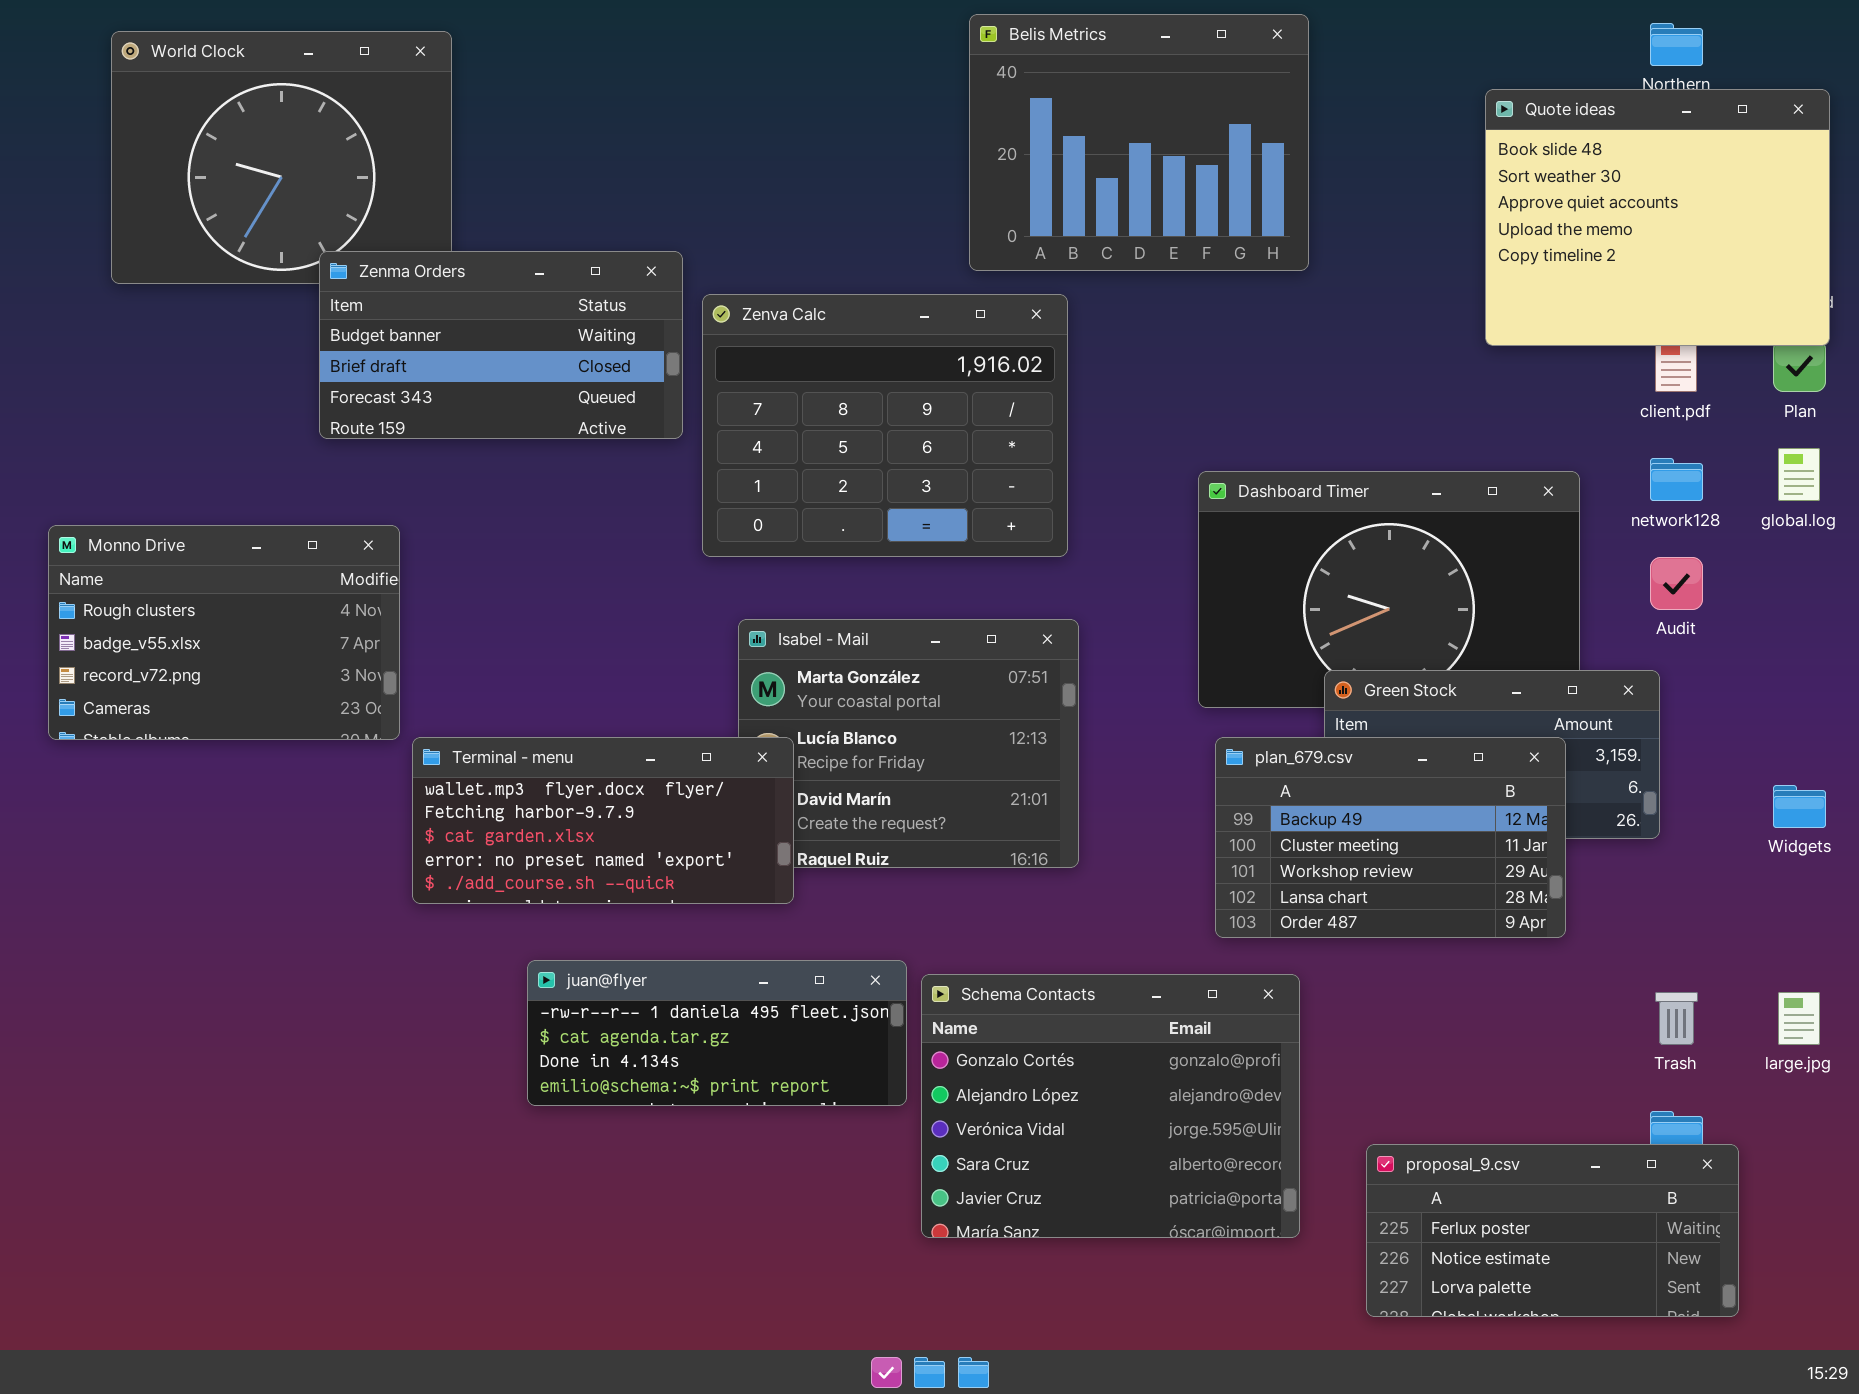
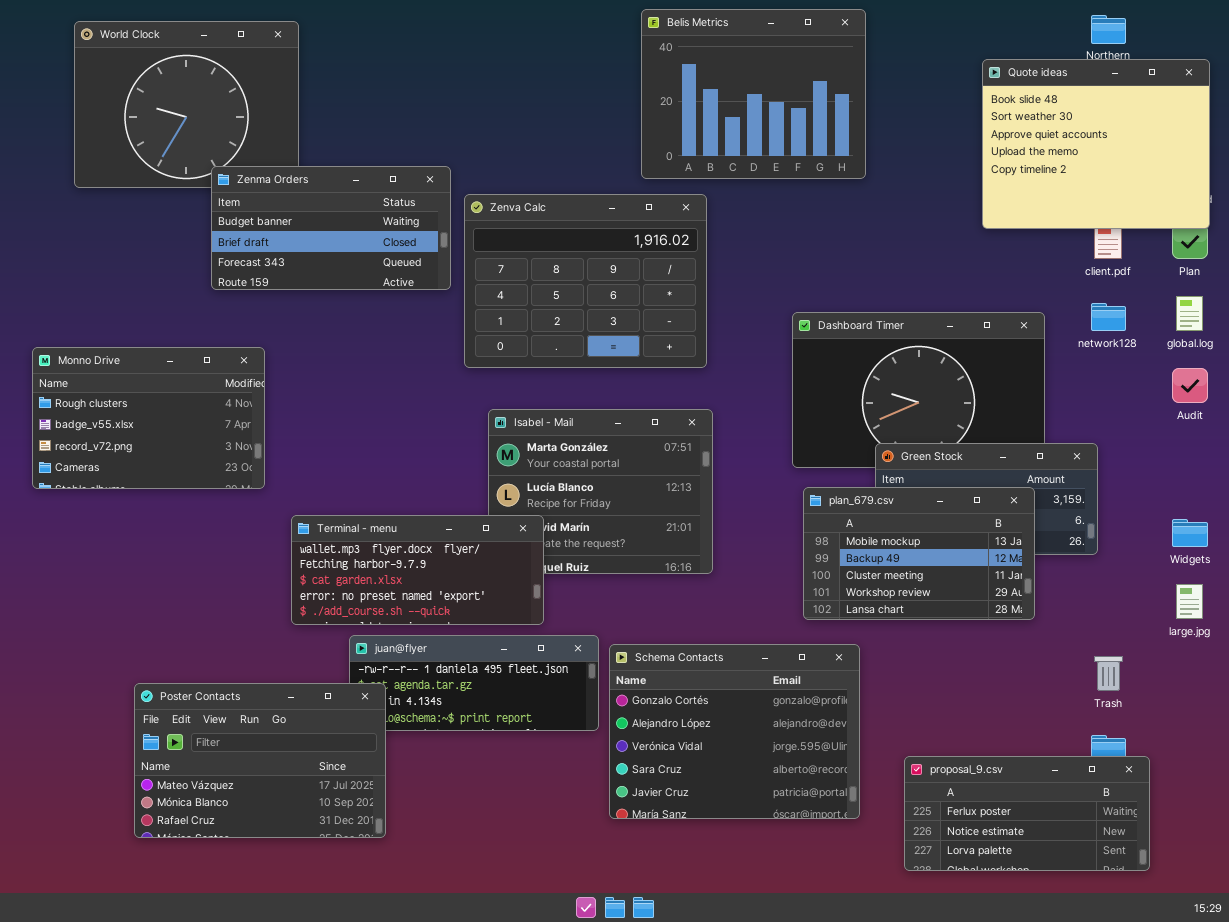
Audit: [1650,557,1703,610] -> [1172,368,1208,403], moved
Terminal - menu: [412,737,794,904] -> [291,515,544,625], moved
plan_679.csv: [1215,737,1566,938] -> [803,487,1035,620], scrolled up 1 row
large.jpg: [1778,992,1820,1045] -> [1176,584,1203,619], moved
Poster Contacts: none -> [134,683,386,838], opened

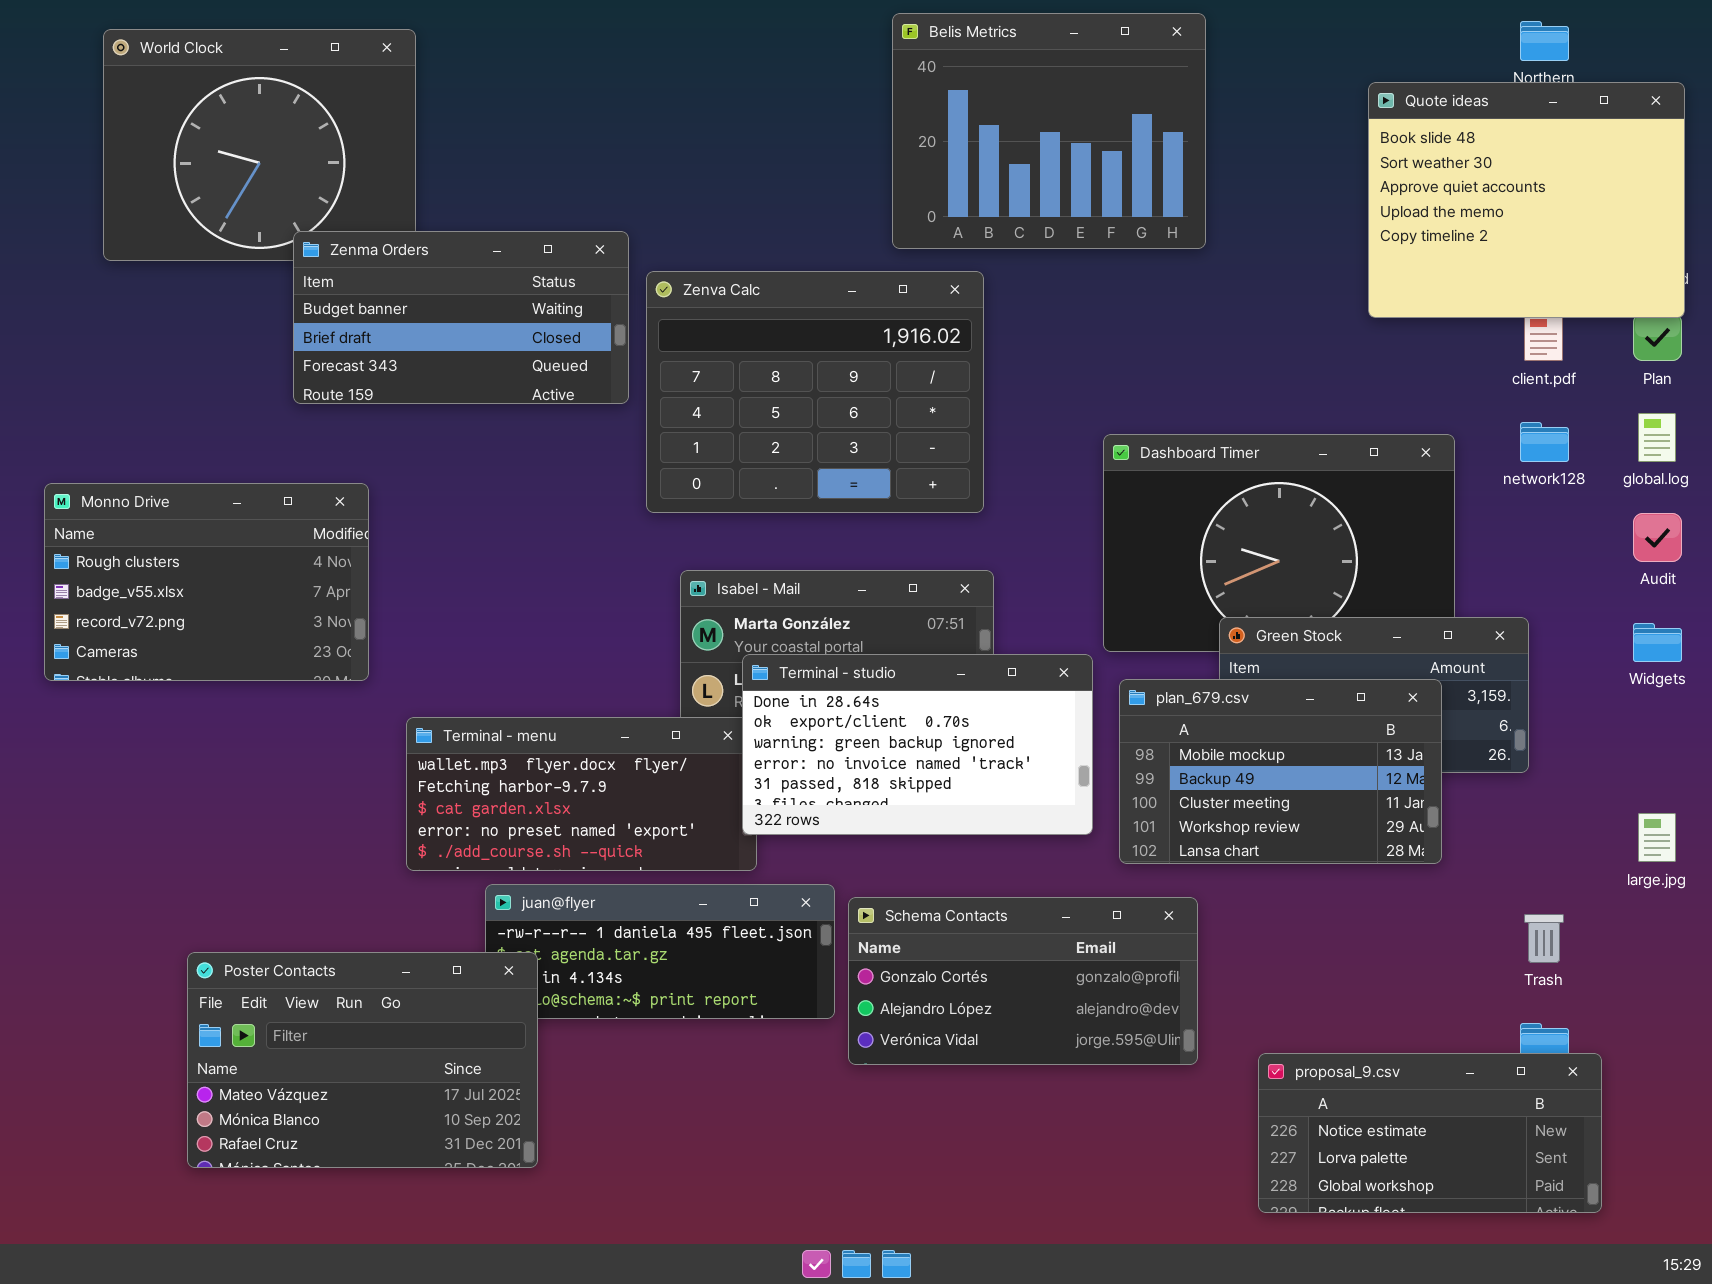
Terminal - studio: none -> [742,654,1093,835], opened
Widgets: [1172,519,1208,547] -> [1633,623,1682,662], moved
Schema Contacts: [609,644,860,819] -> [848,897,1198,1065], resized
proposal_9.csv: [904,756,1150,871] -> [1258,1053,1602,1213], scrolled down 1 row

